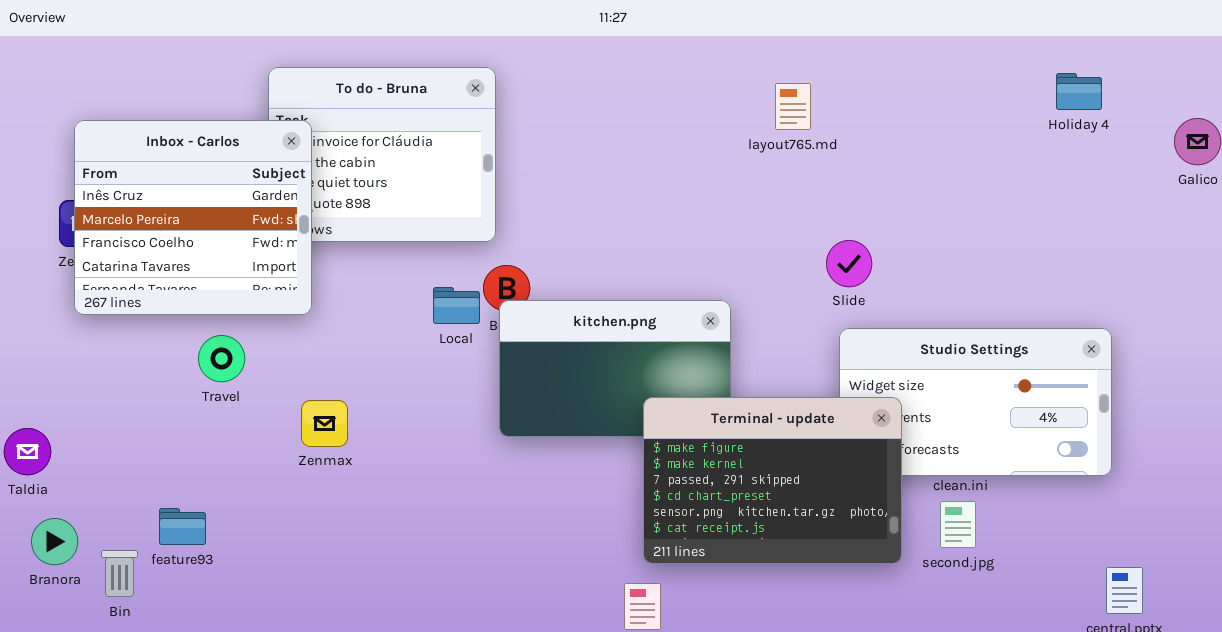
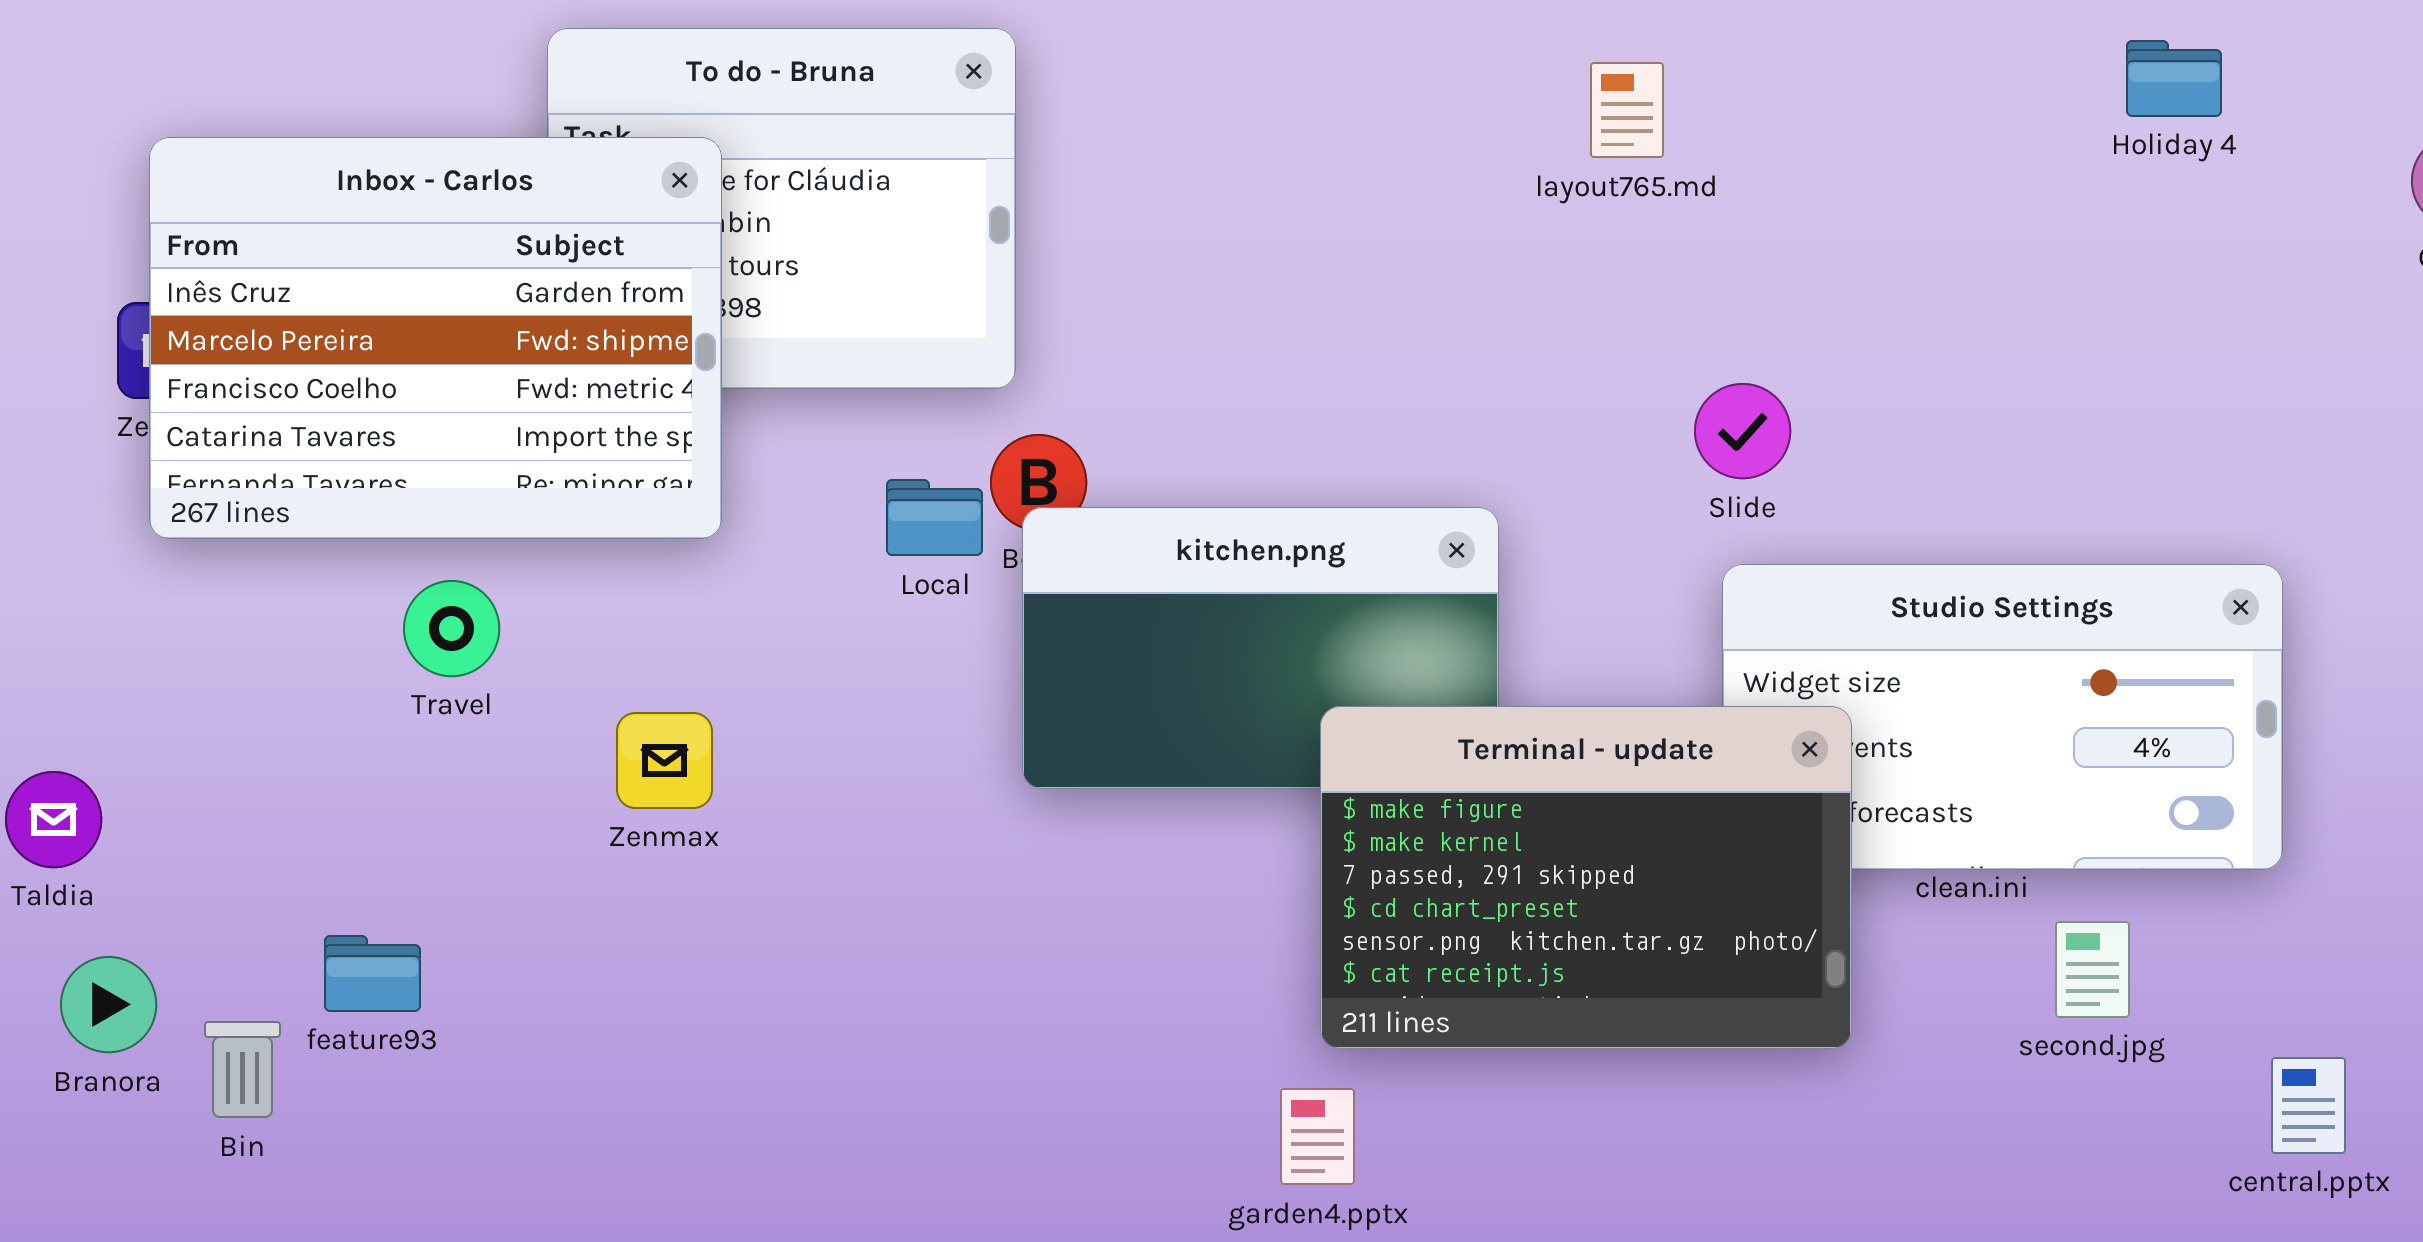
Holiday 4: [1056,73,1102,110] -> [2126,40,2222,117], moved
Inbox - Carlos: [74,120,312,315] -> [149,137,722,539], resized
second.jpg: [940,501,976,548] -> [2055,921,2130,1018], moved

